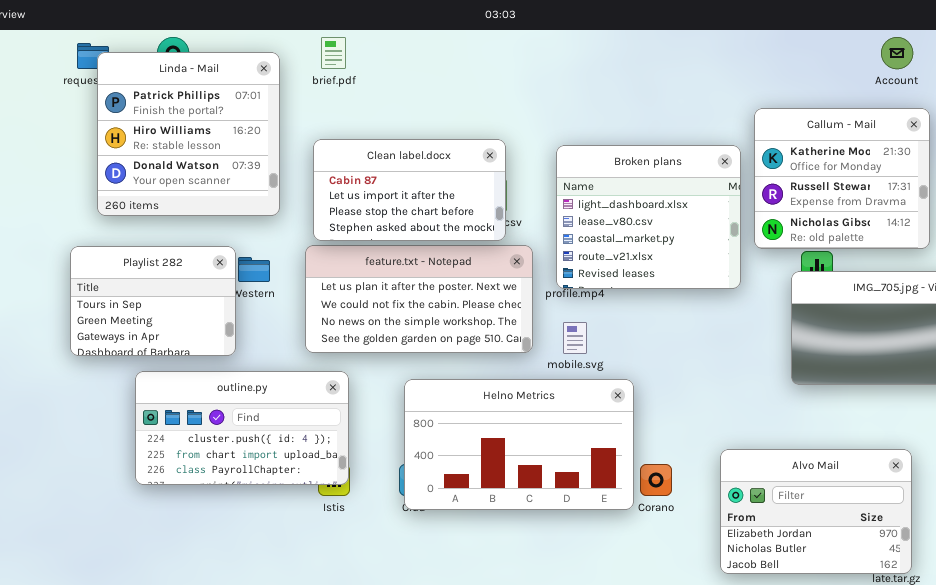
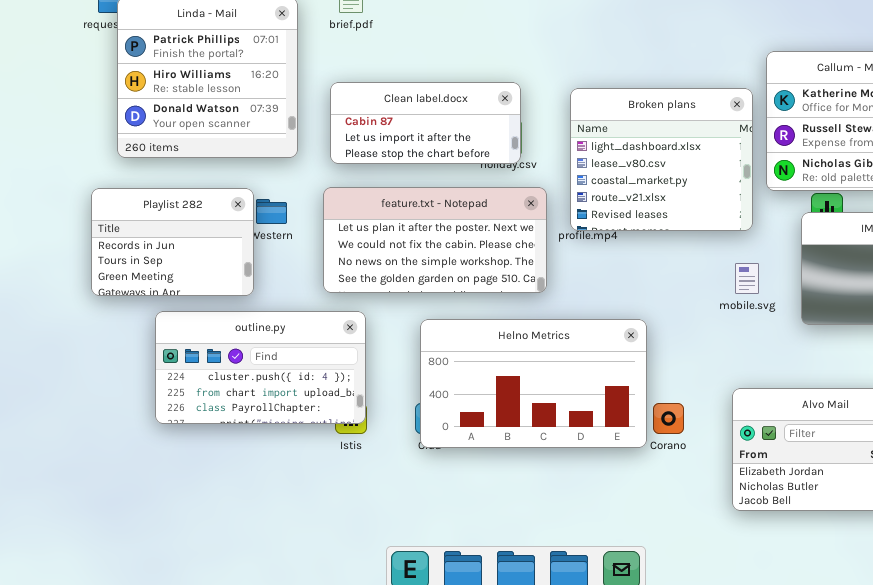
Clean label.docx: [313,139,506,241] -> [330,82,521,164], resized
Playlist 282: [70,246,236,356] -> [91,188,254,296], scrolled up 1 row
mobile.svg: [563,322,587,354] -> [735,263,759,294], moved

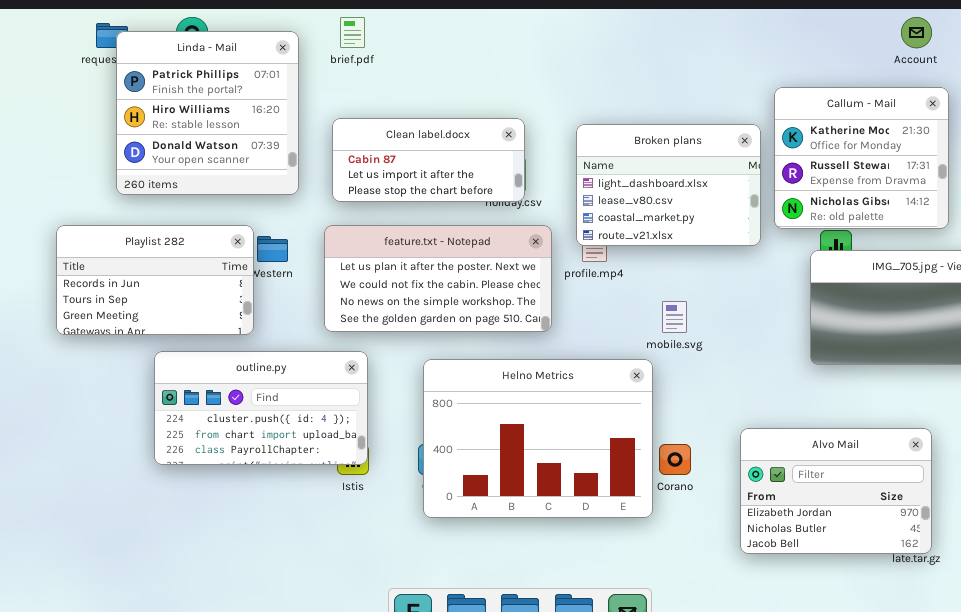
Broken plans: [570,88,753,231] -> [576,124,761,246], resized
Playlist 282: [91,188,254,296] -> [56,225,254,335], resized
mobile.svg: [735,263,759,294] -> [662,301,687,333], moved
Helno Metrics: [420,319,647,448] -> [423,359,653,518], resized

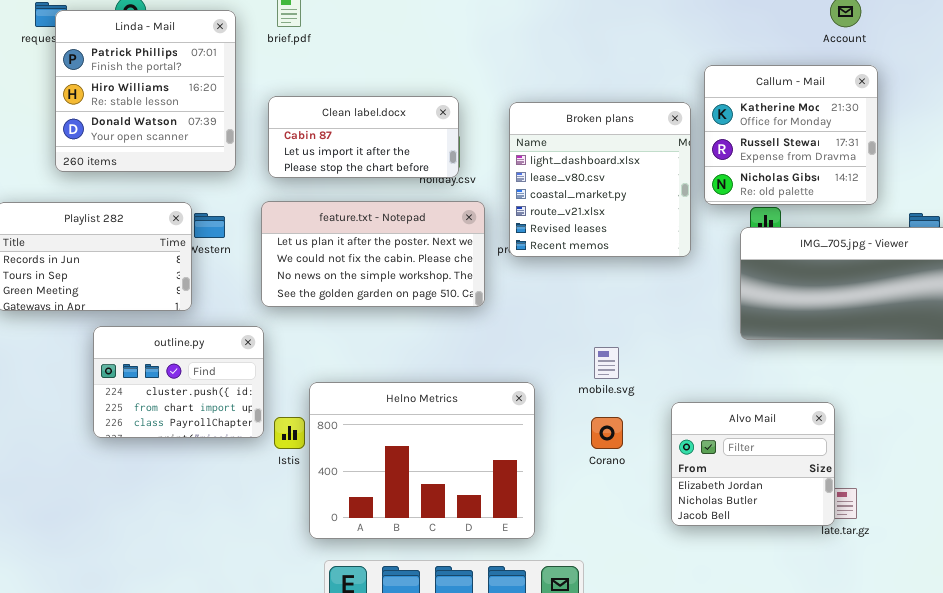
Broken plans: [576,124,761,246] -> [509,102,691,257], resized
mobile.svg: [662,301,687,333] -> [594,347,619,379], moved
outline.py: [154,351,368,465] -> [93,326,264,438], resized
Helno Metrics: [423,359,653,518] -> [309,382,535,539], moved
Alvo Mail: [740,428,932,554] -> [671,402,835,526], resized

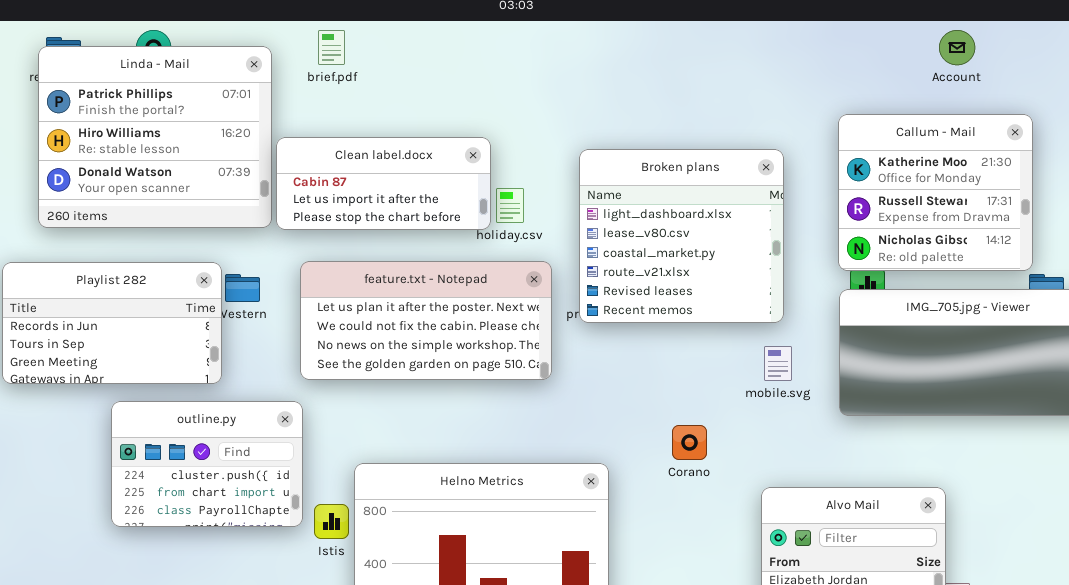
Linda - Mail: [55,10,236,172] -> [38,46,272,228], resized
Callum - Mail: [704,65,878,205] -> [838,114,1033,271], moved
Clean label.docx: [268,96,459,178] -> [276,137,491,230], moved
mobile.svg: [594,347,619,379] -> [764,346,792,381], moved
Corano: [591,417,623,449] -> [672,425,707,460], moved

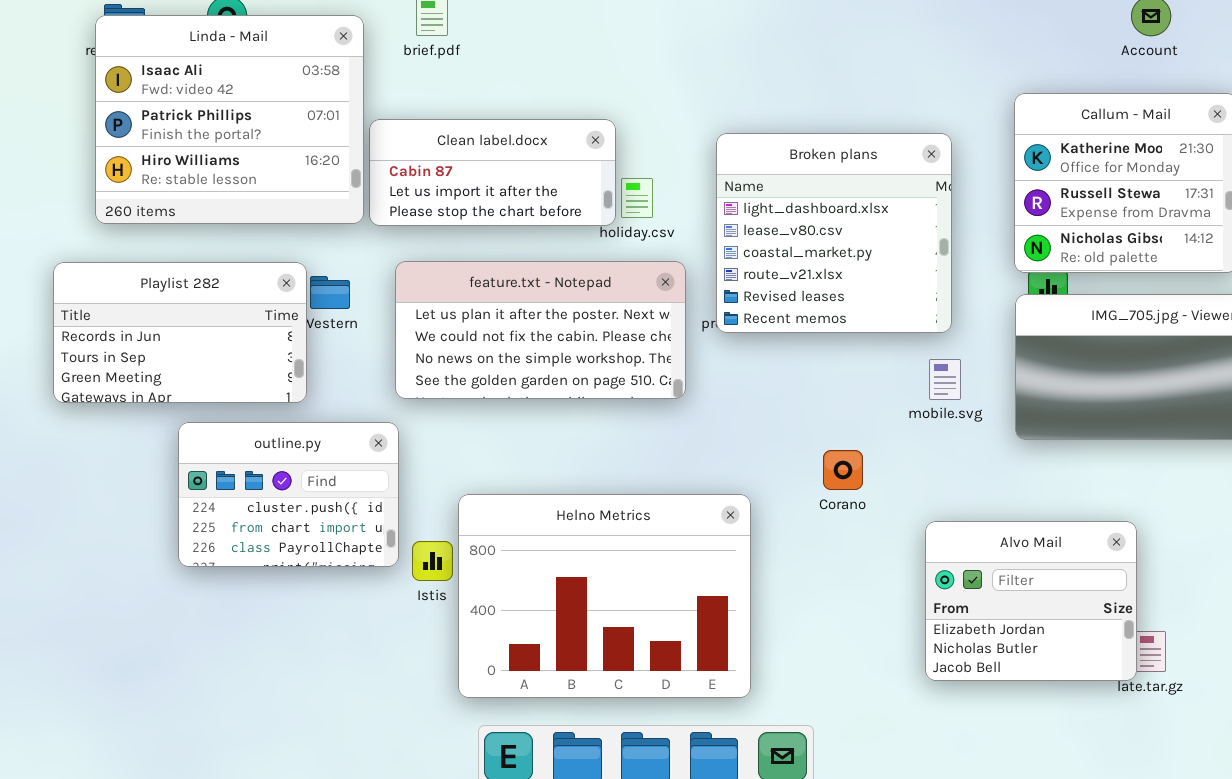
Linda - Mail: [38,46,272,228] -> [95,15,364,224], scrolled up 1 row

